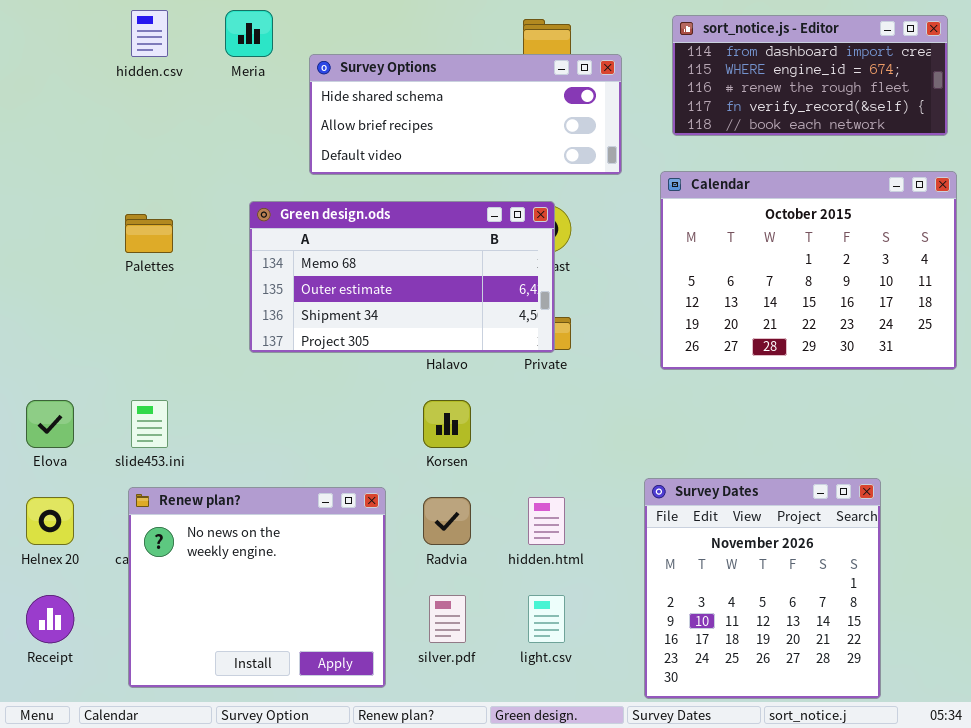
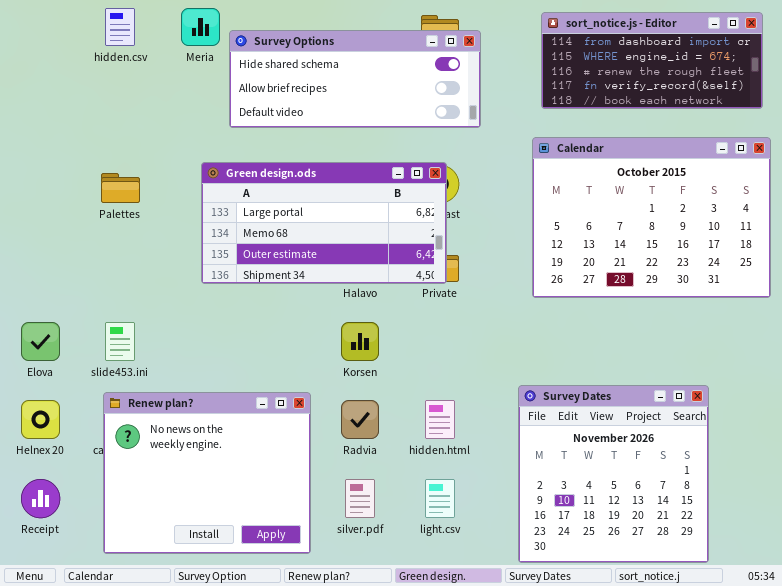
Survey Options: [309,54,622,175] -> [229,30,481,128], moved
Green design.ods: [249,201,555,353] -> [201,162,447,284], scrolled up 1 row

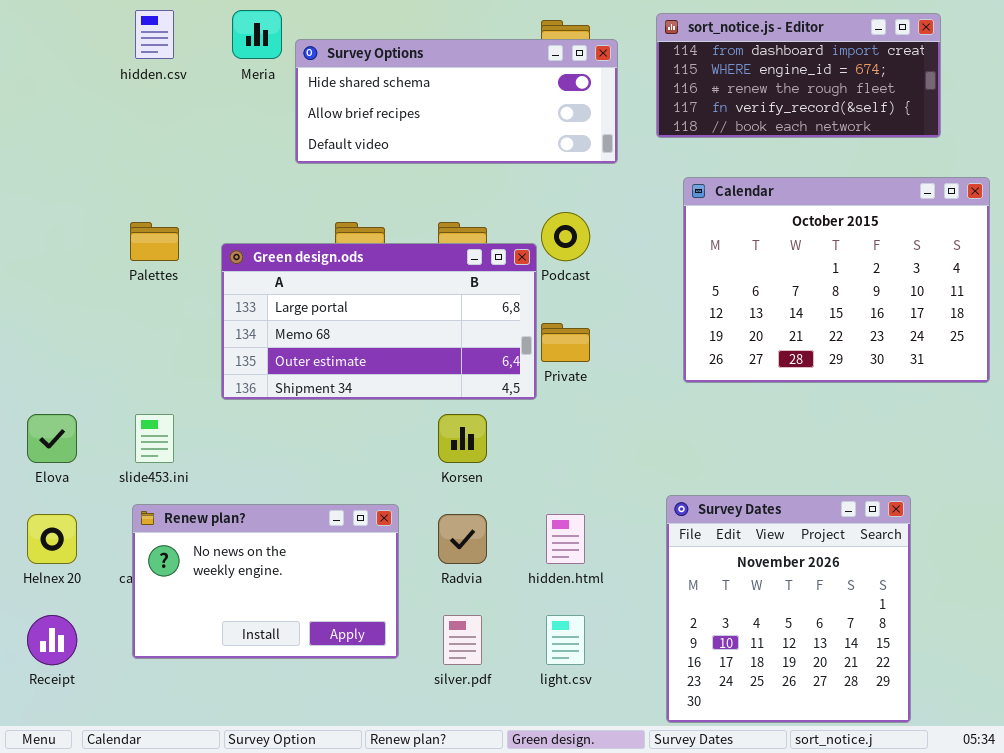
sort_notice.js - Editor: [541,12,763,109] -> [656,13,941,138], moved
Green design.ods: [201,162,447,284] -> [221,243,537,400], moved
Renew plan?: [103,392,311,554] -> [132,504,399,659], resized

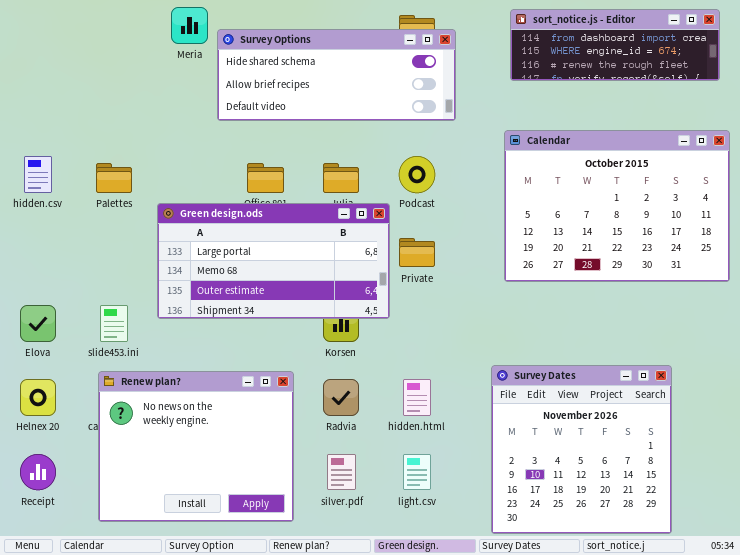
hidden.csv: [135,10,174,59] -> [24,156,52,193], moved
sort_notice.js - Editor: [656,13,941,138] -> [510,9,720,81], moved, resized
Green design.ods: [221,243,537,400] -> [157,203,390,319], moved
Renew plan?: [132,504,399,659] -> [98,371,294,522], resized

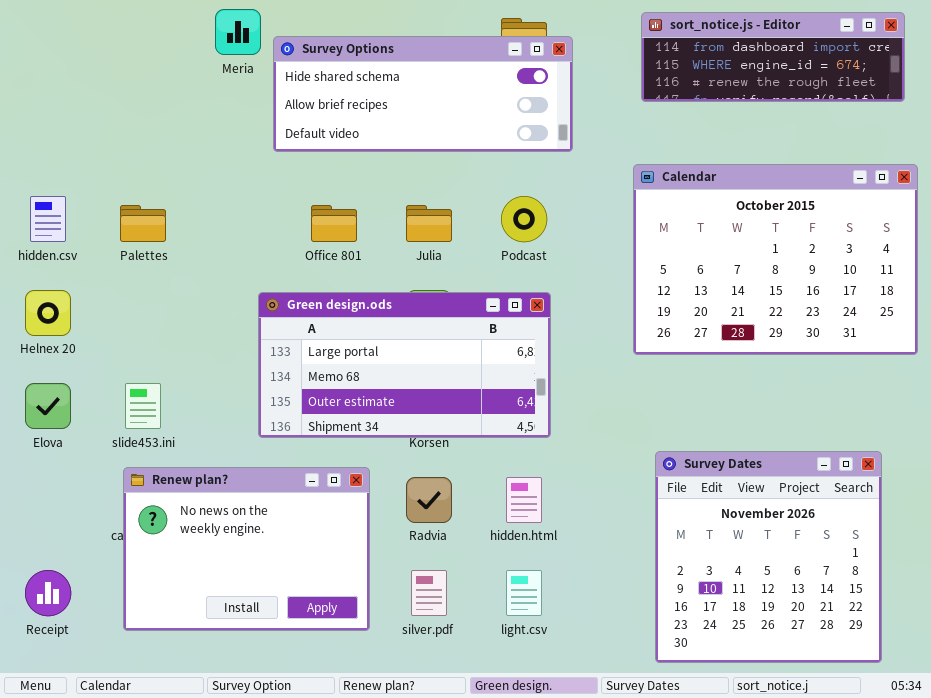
Green design.ods: [157,203,390,319] -> [258,292,551,438], moved
Survey Dates: [491,365,672,534] -> [655,451,882,663], moved
Renew plan?: [98,371,294,522] -> [123,467,370,631], resized
Helnex 20: [20,379,56,416] -> [25,290,71,336], moved

